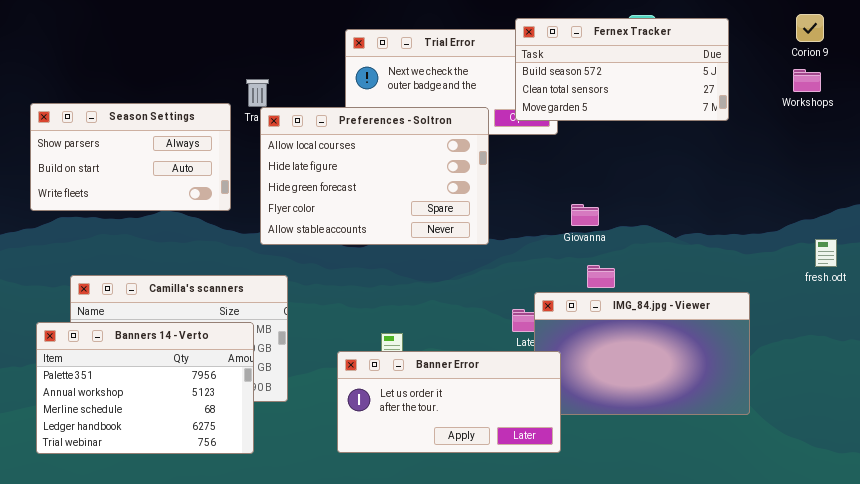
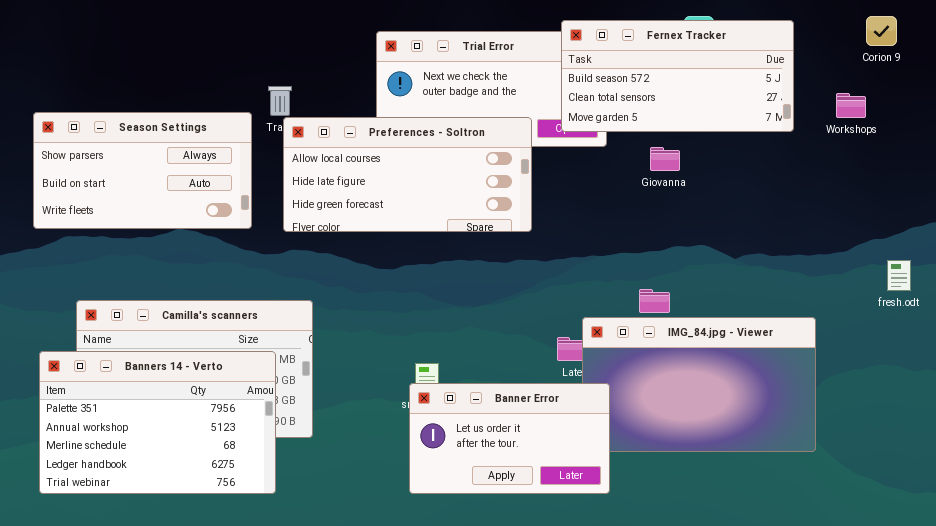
Workshops: [793,69,821,92] -> [836,93,866,118], moved
Preferences - Soltron: [260,107,489,245] -> [283,117,532,232], resized
Giovanna: [571,204,599,226] -> [650,147,680,171], moved
Banner Error: [337,351,561,453] -> [409,383,610,494], resized

